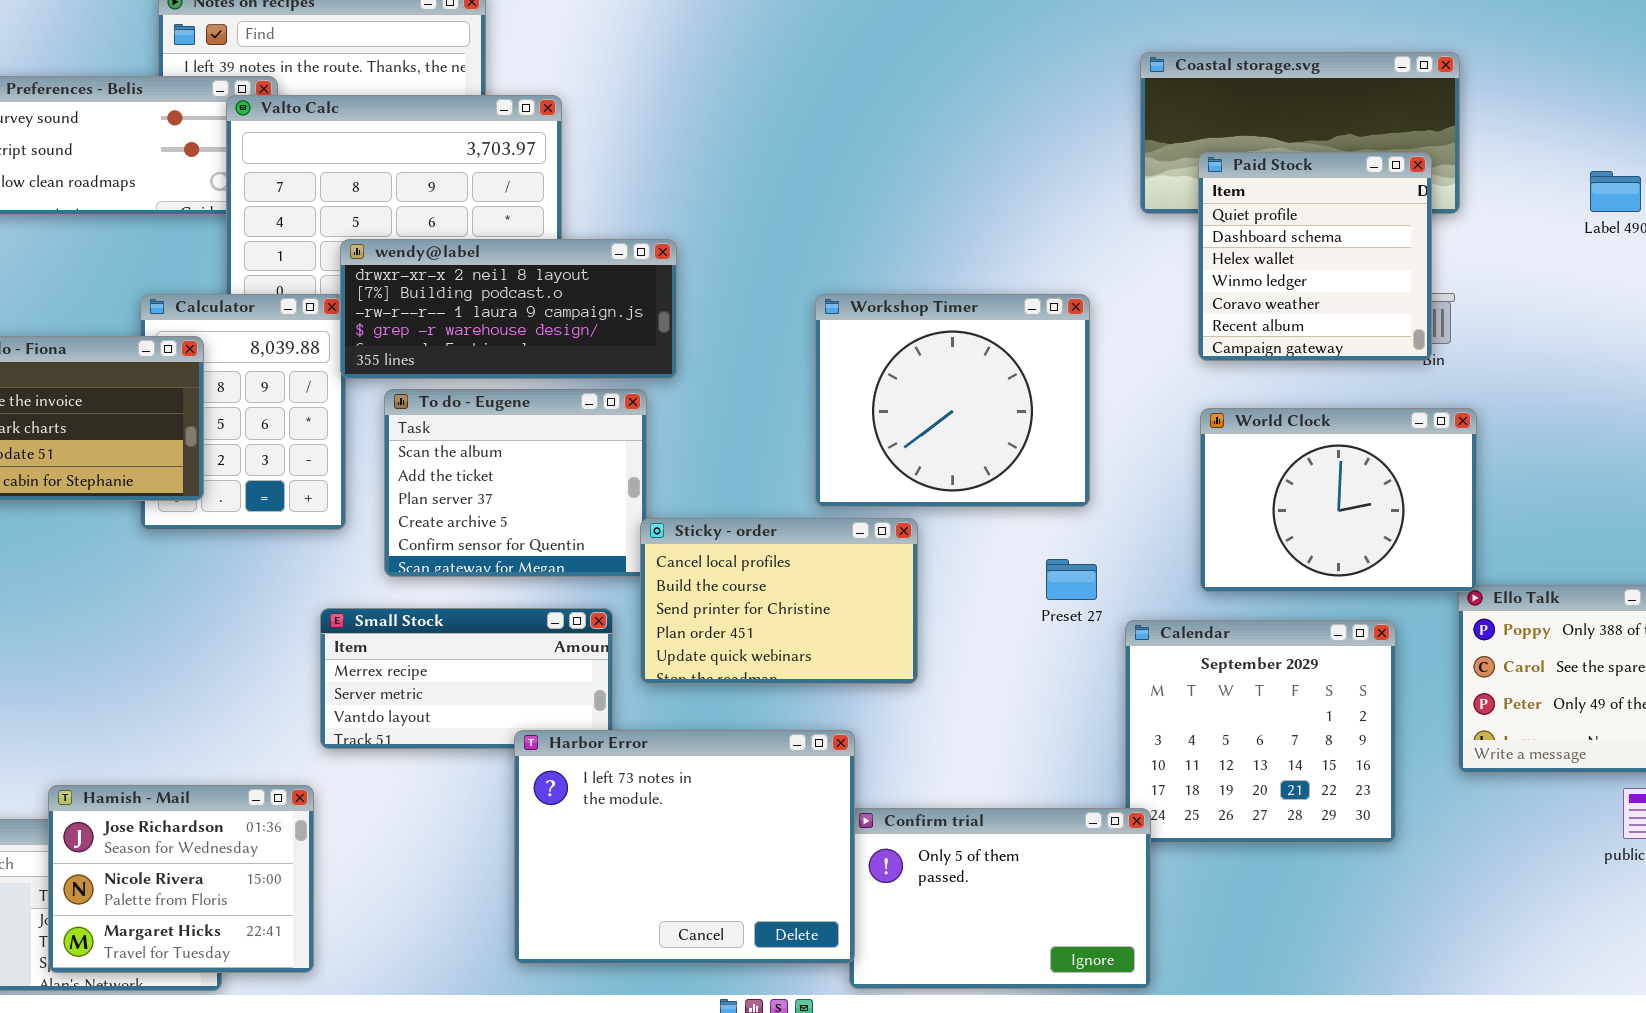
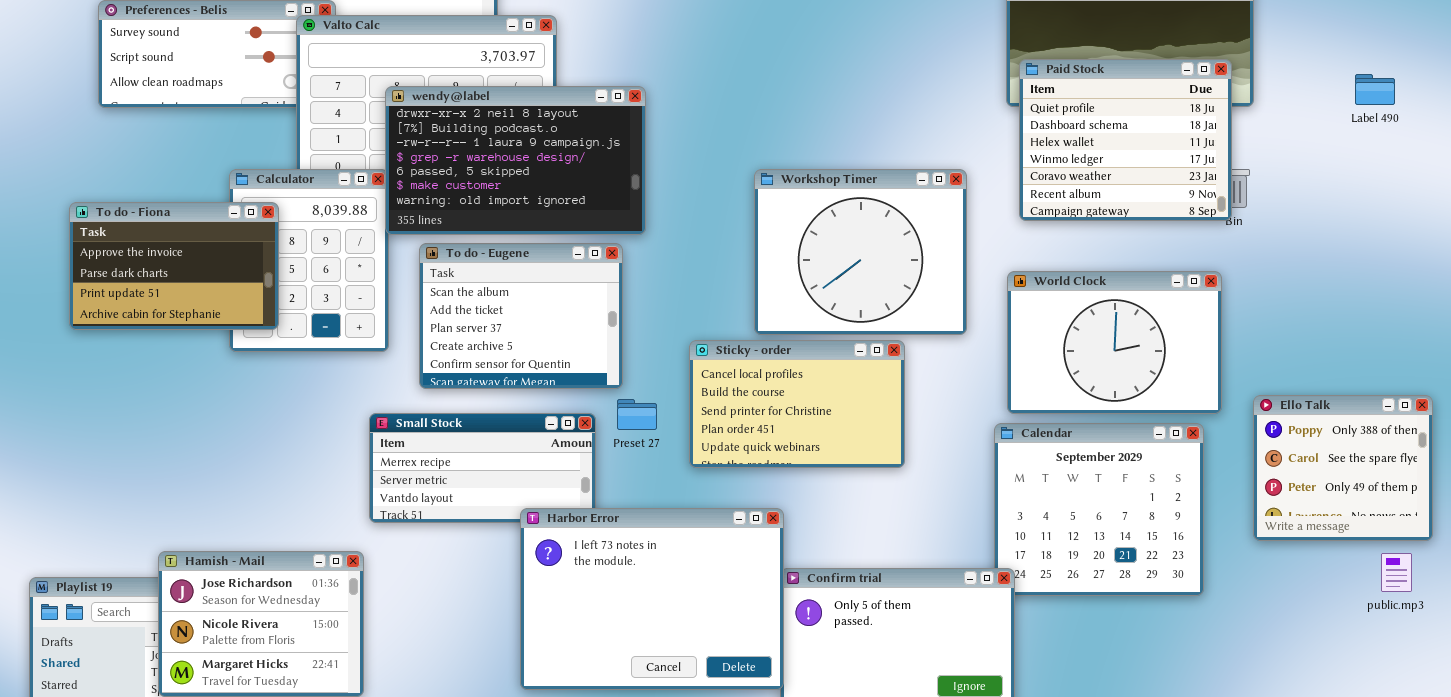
Paid Stock: [1198,152,1432,361] -> [1019,59,1232,221], resized
wendy@label: [340,239,677,379] -> [385,86,646,235], resized
World Clock: [1200,408,1477,592] -> [1007,271,1222,414], moved
Sticky - order: [640,518,918,684] -> [689,340,905,468], moved
Preset 27: [1046,559,1097,600] -> [617,399,657,430], moved

